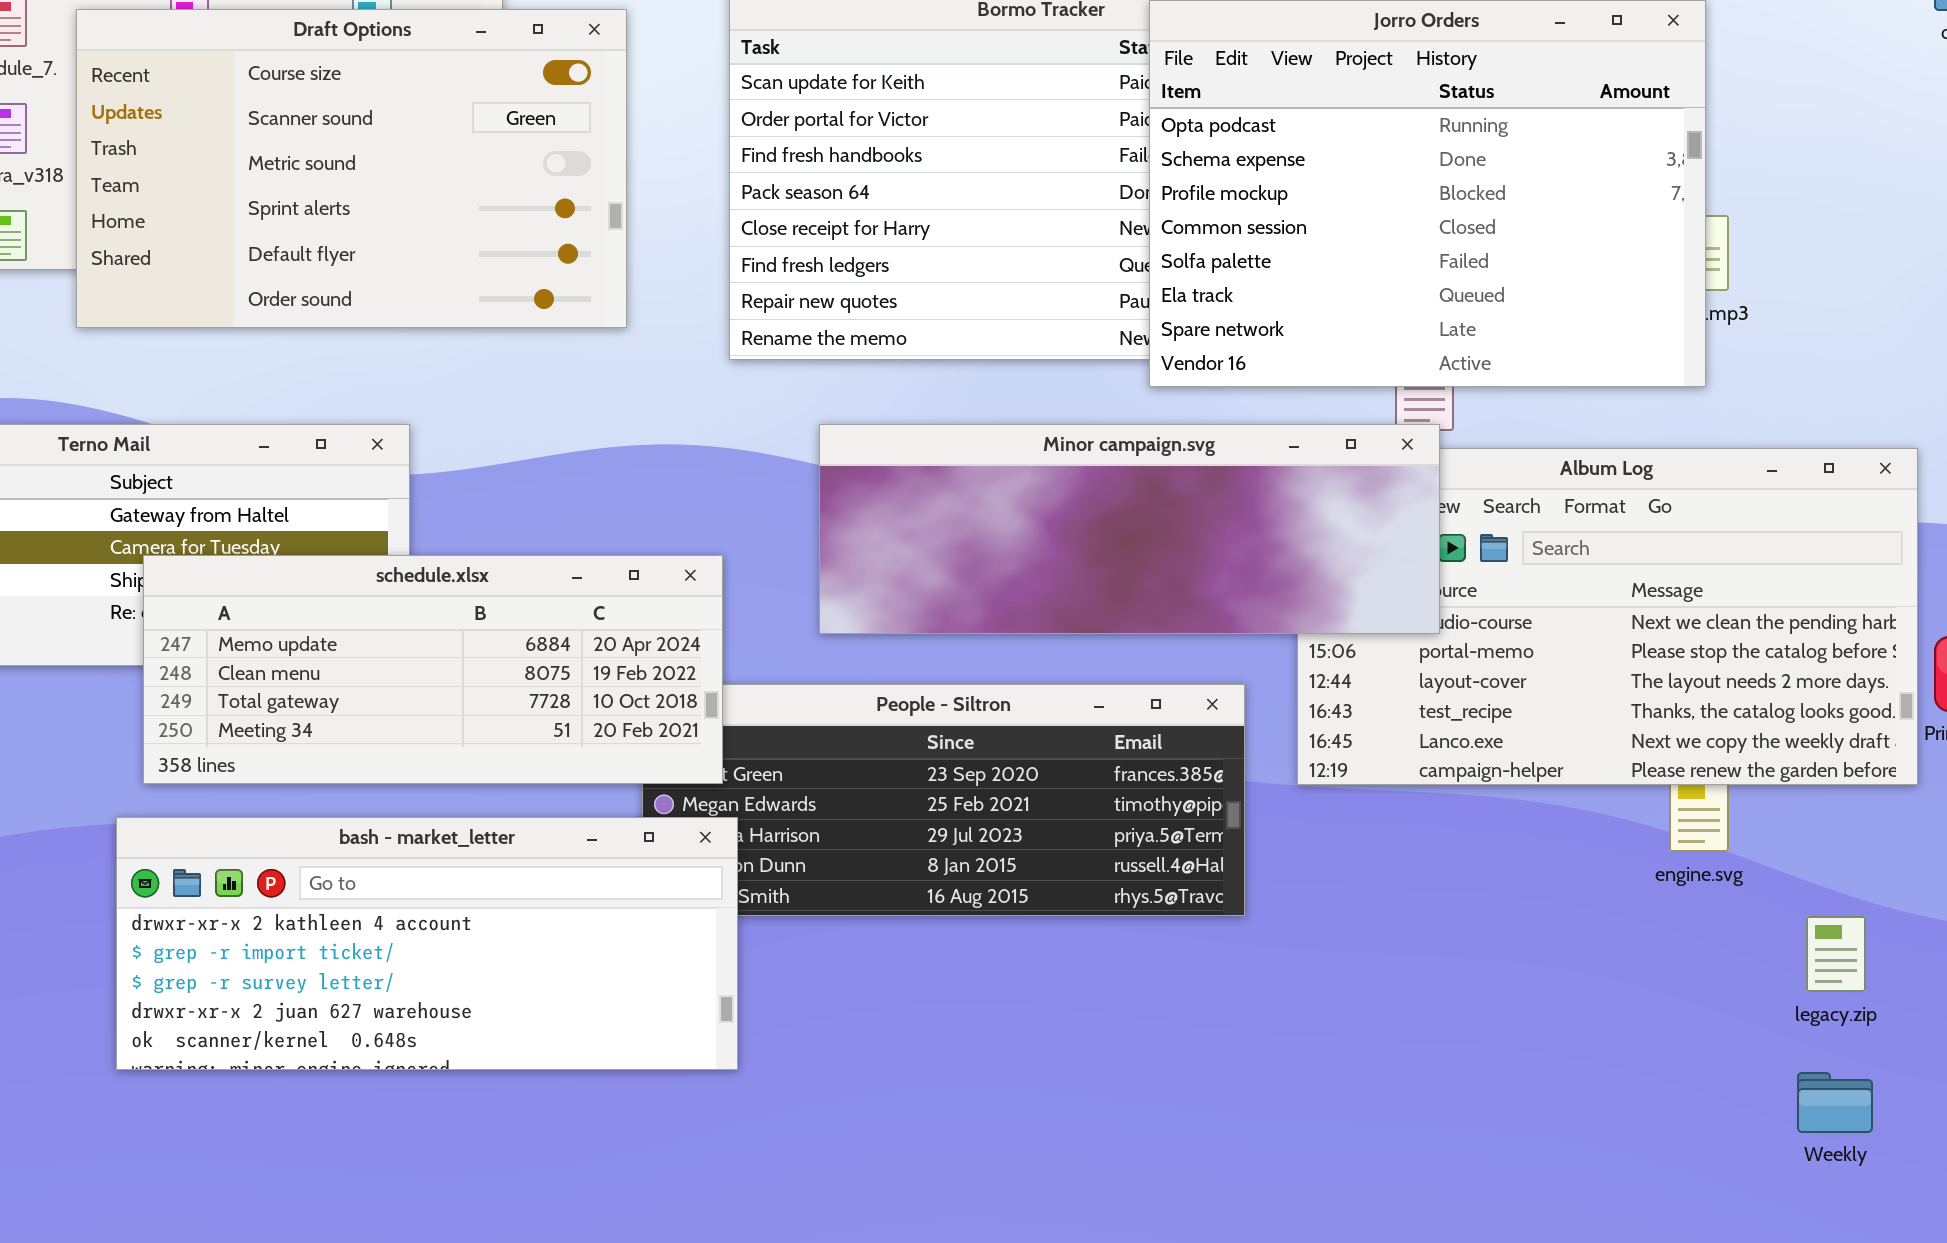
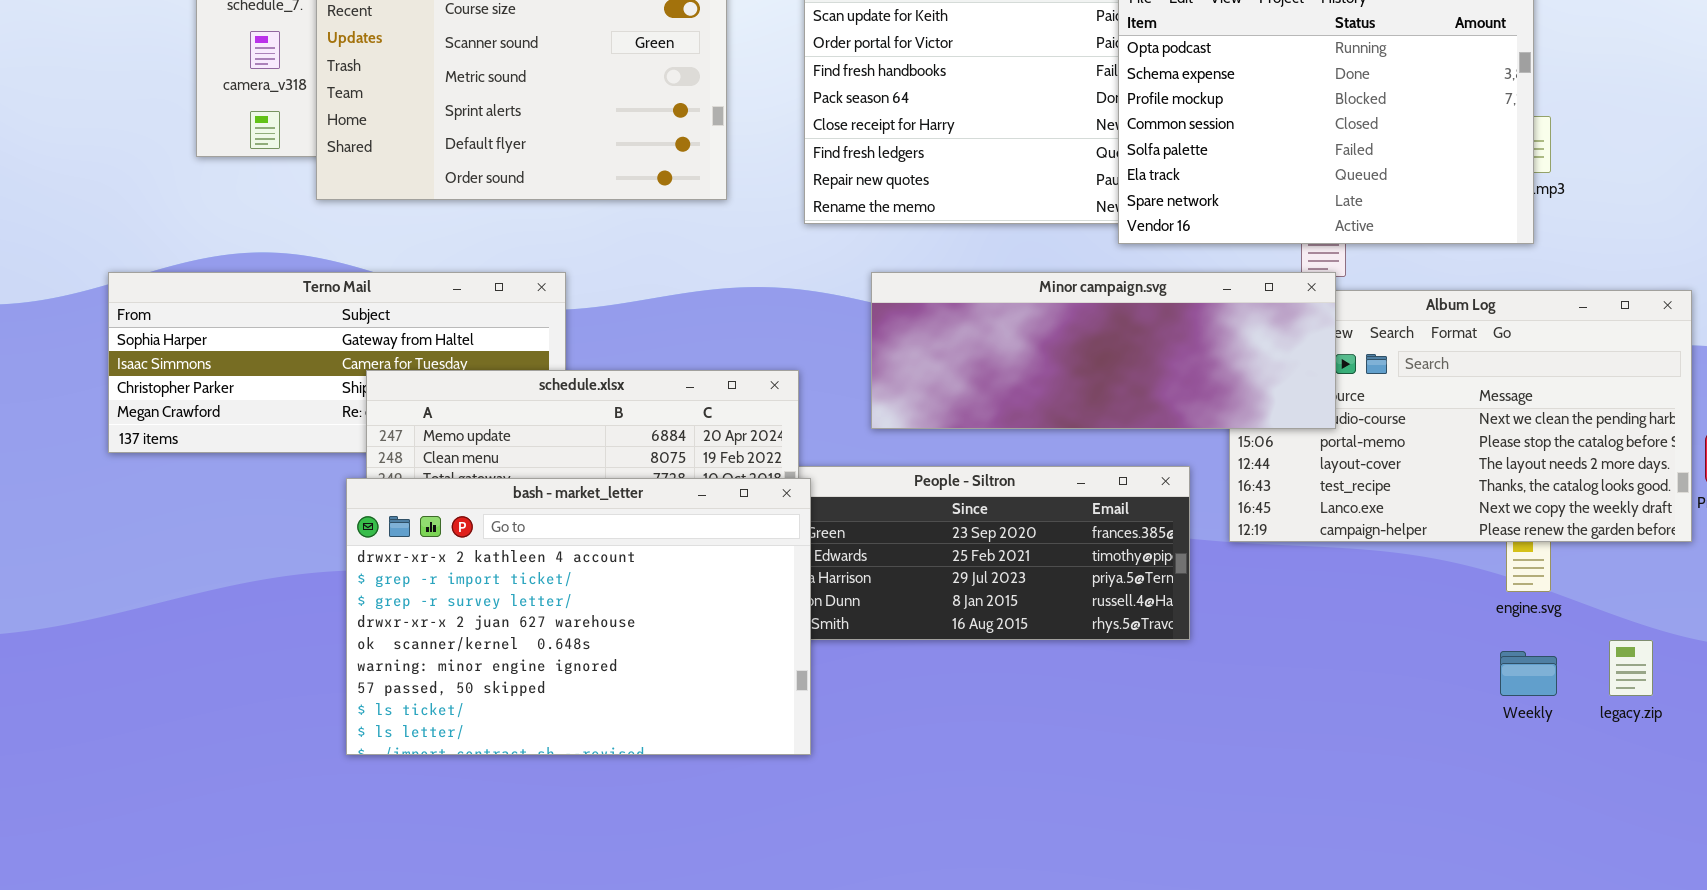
bash - market_letter: [116,817,738,1070] -> [346,478,811,755], resized
Weekly: [1797,1072,1873,1133] -> [1500,651,1557,696], moved

